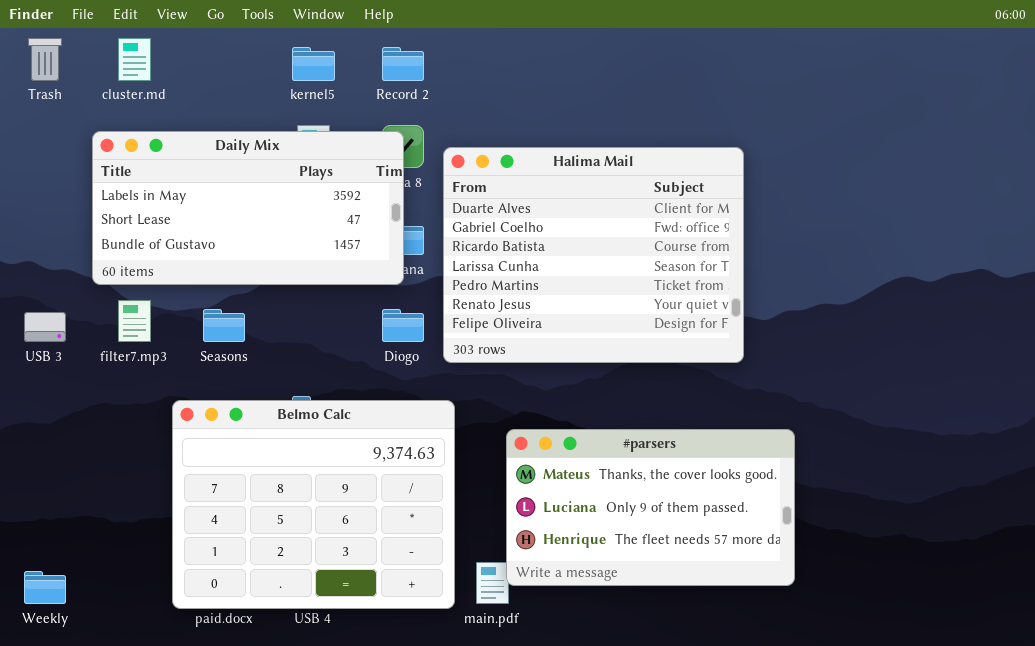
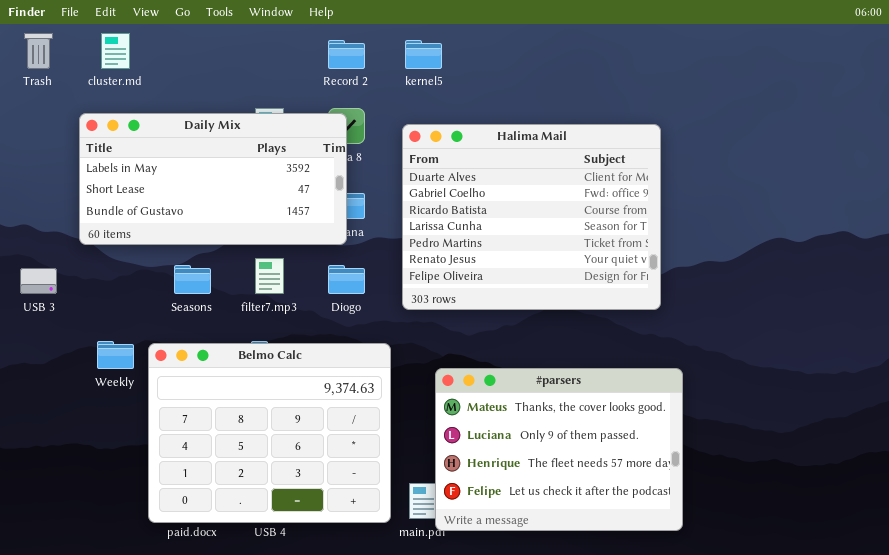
kernel5: [292,47,335,81] -> [405,40,442,69], moved
Halima Mail: [443,147,744,363] -> [402,124,661,310], moved
filter7.mp3: [118,300,151,342] -> [255,258,284,294], moved
#parsers: [506,429,795,586] -> [435,368,683,531], resized
Weekly: [24,571,66,604] -> [97,341,134,369], moved

